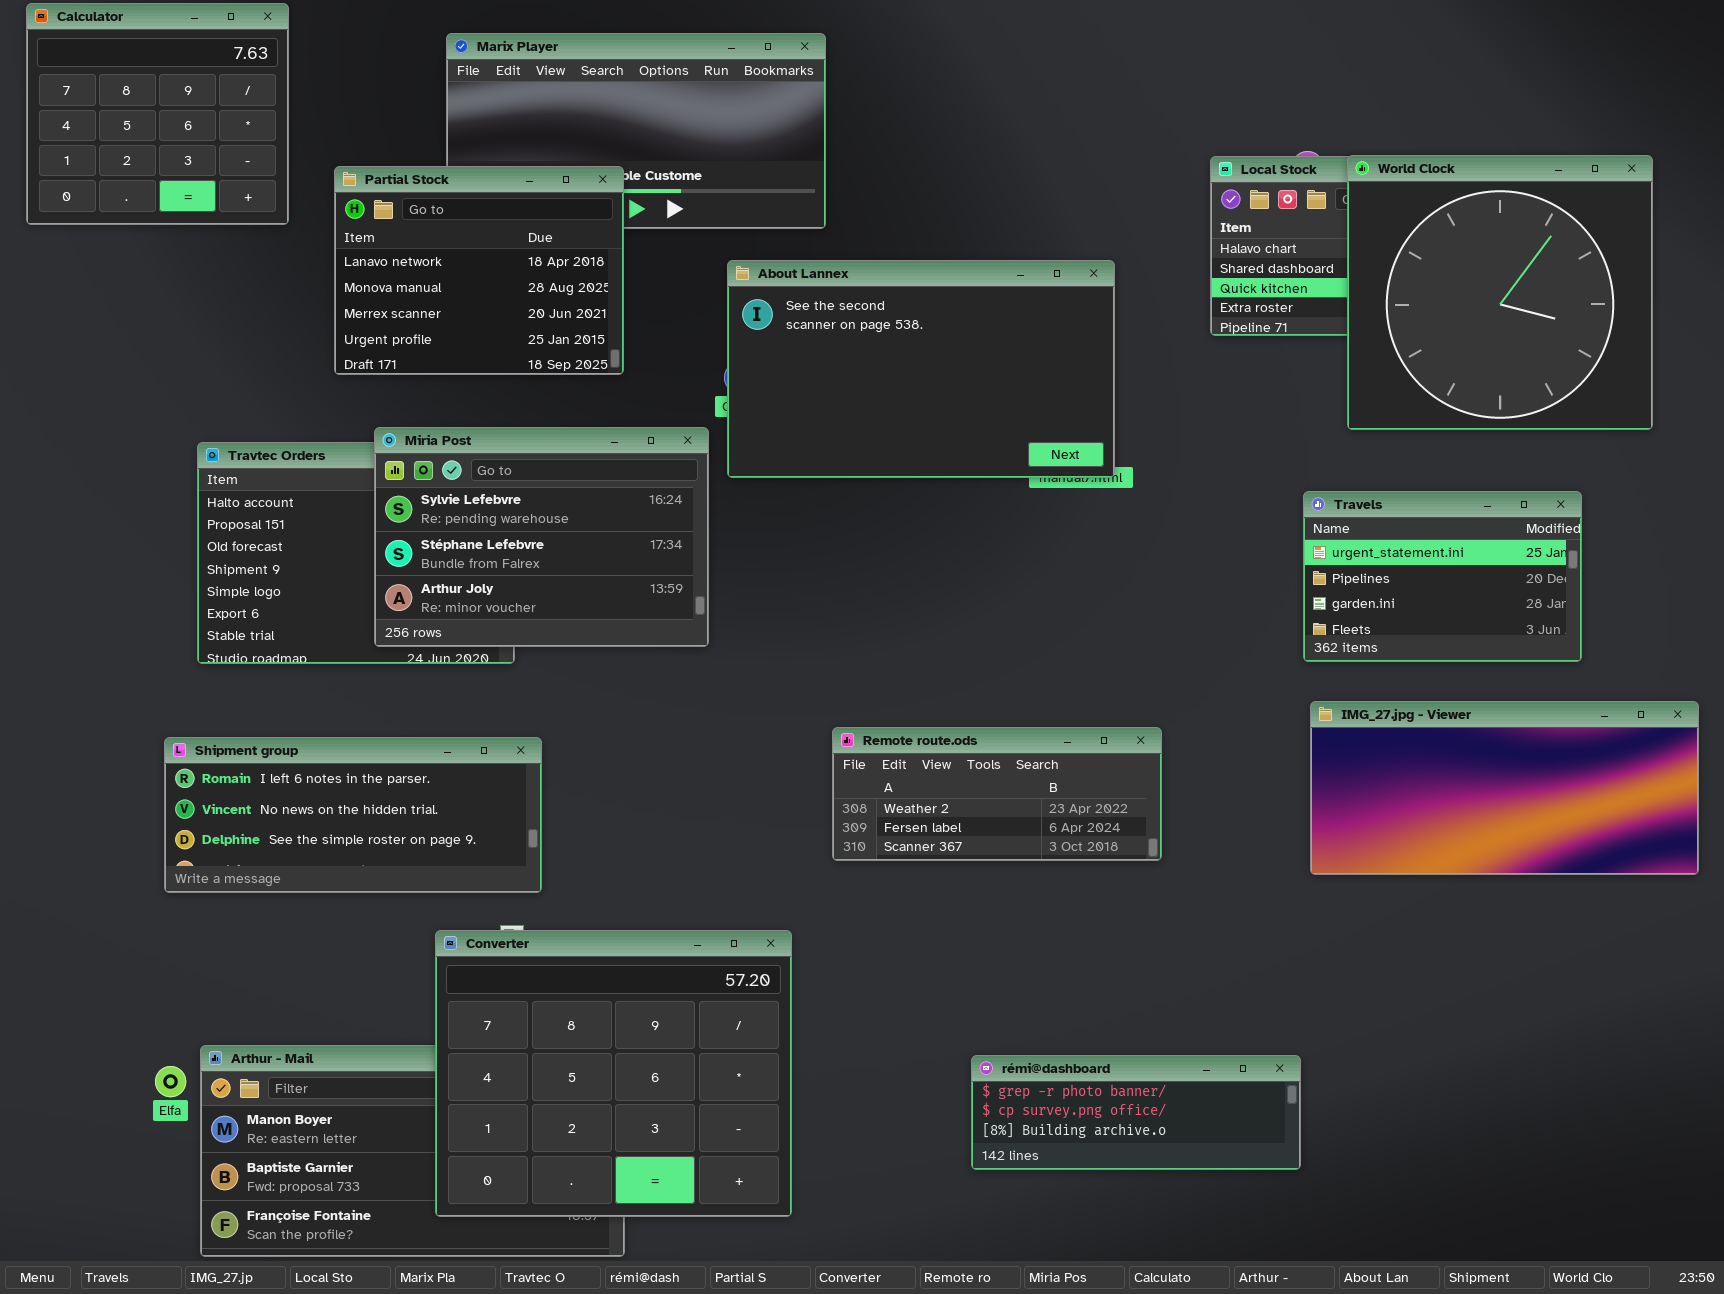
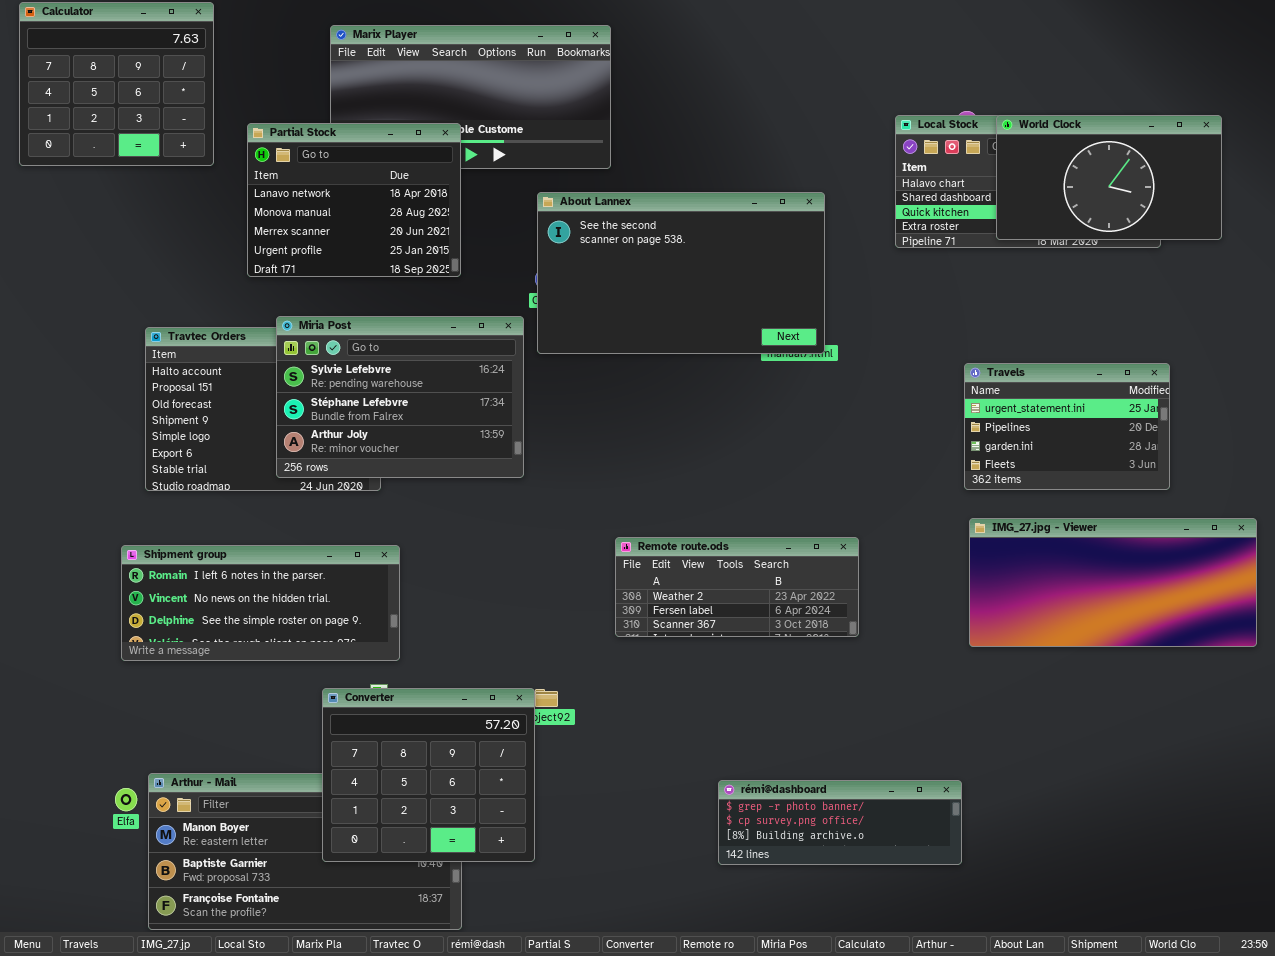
World Clock: [1347,155,1653,430] -> [996,115,1222,240], resized
Converter: [435,930,792,1217] -> [322,688,535,862], resized

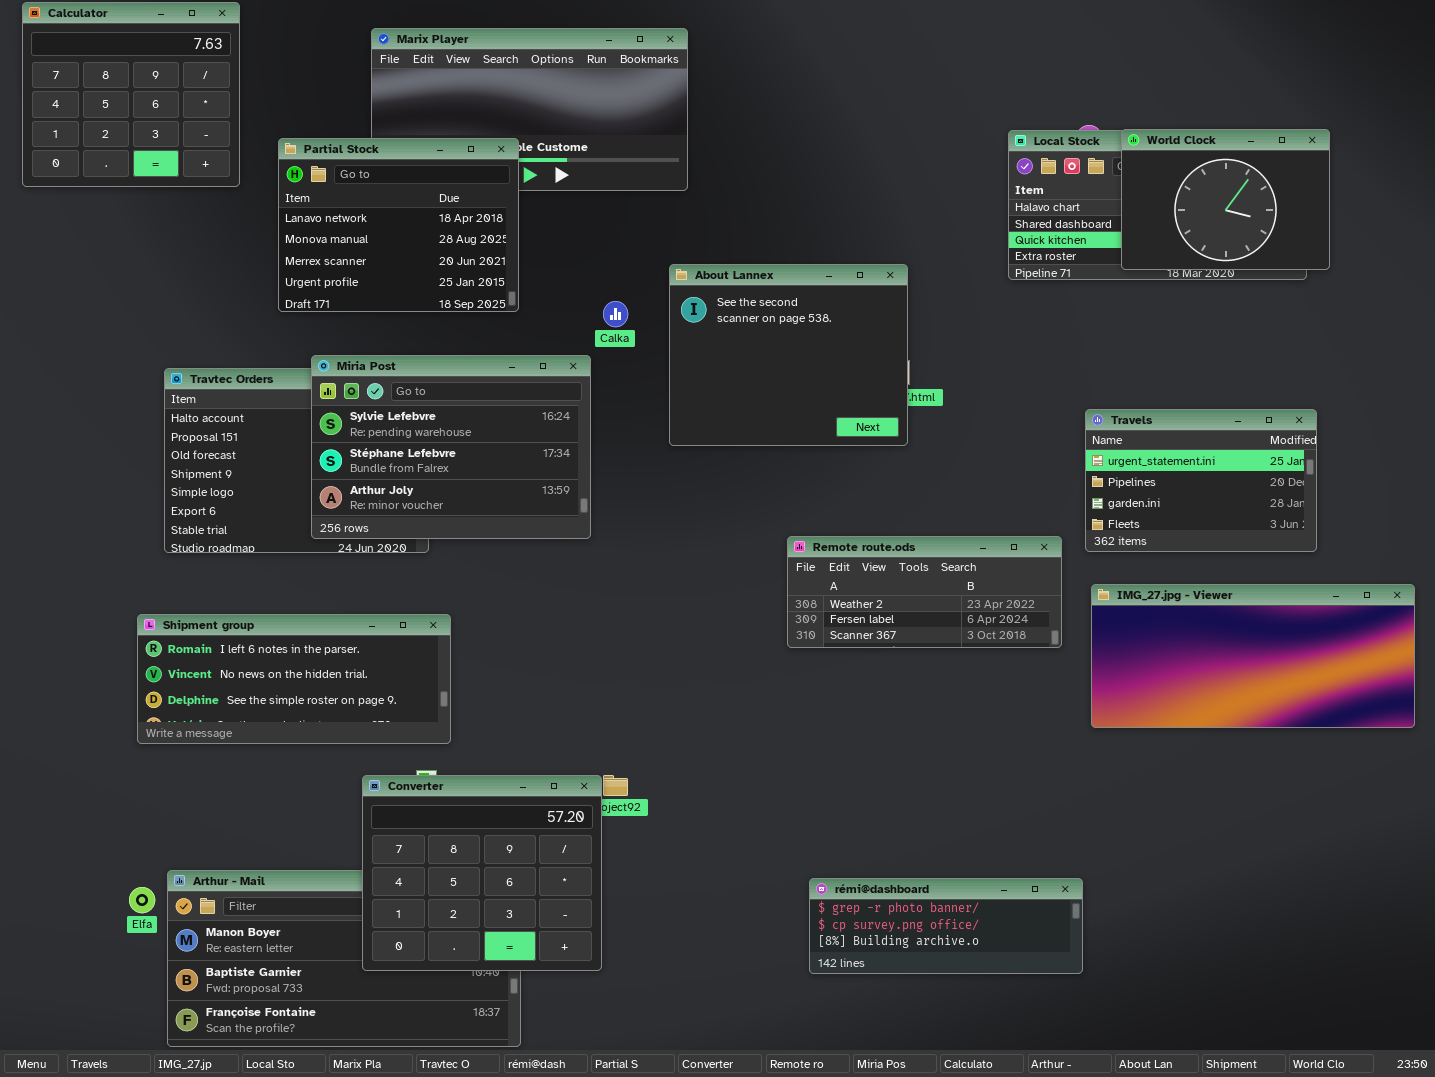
World Clock: [996,115,1222,240] -> [1121,129,1330,270], resized
About Lannex: [537,192,825,354] -> [669,264,908,446], moved, resized
Remote route.ods: [615,537,859,637] -> [787,536,1062,648], moved

